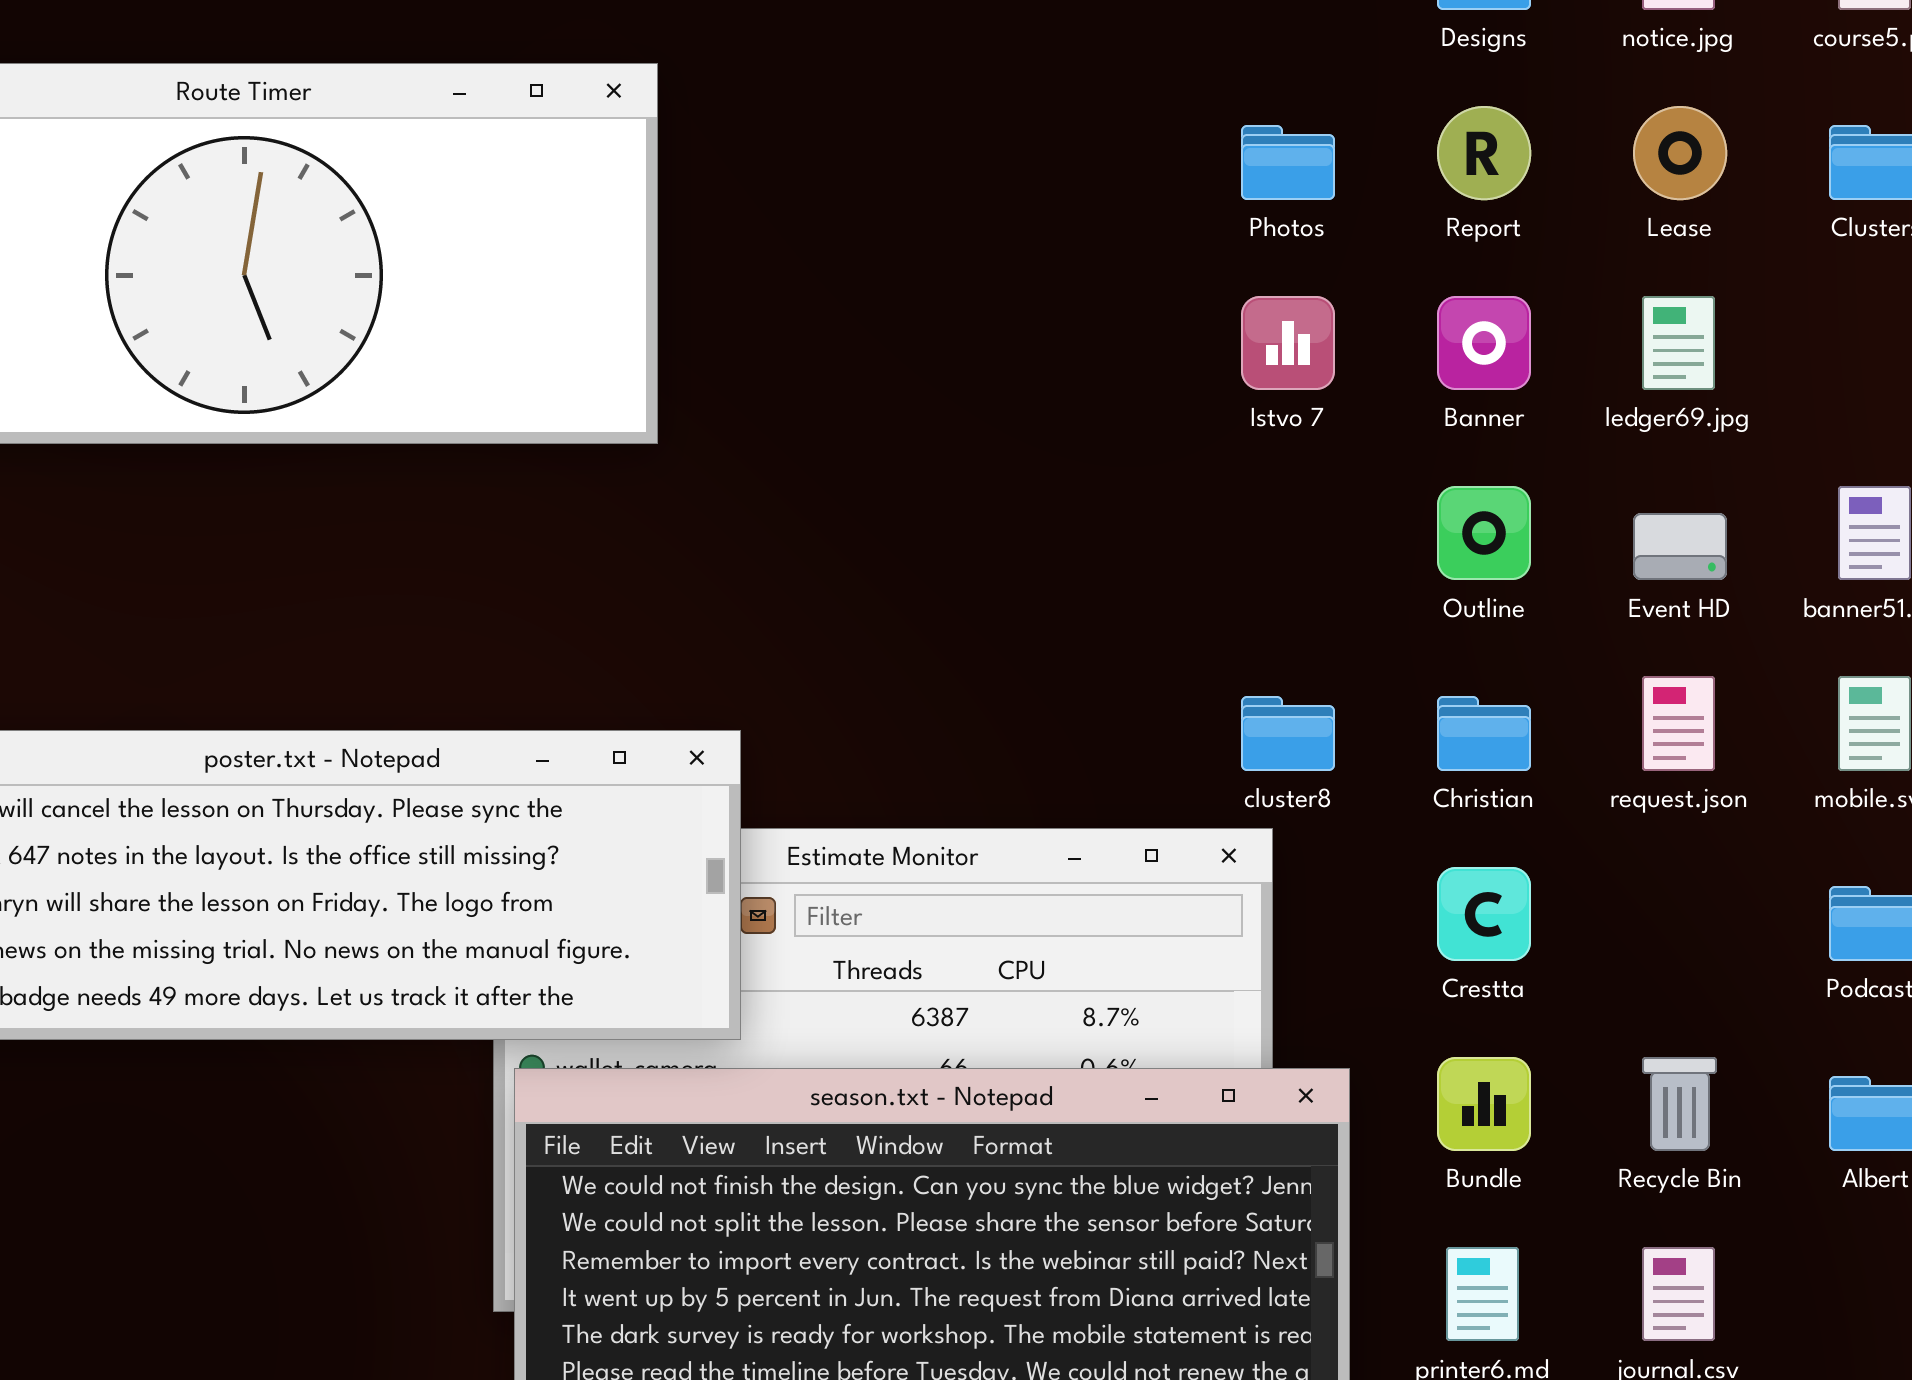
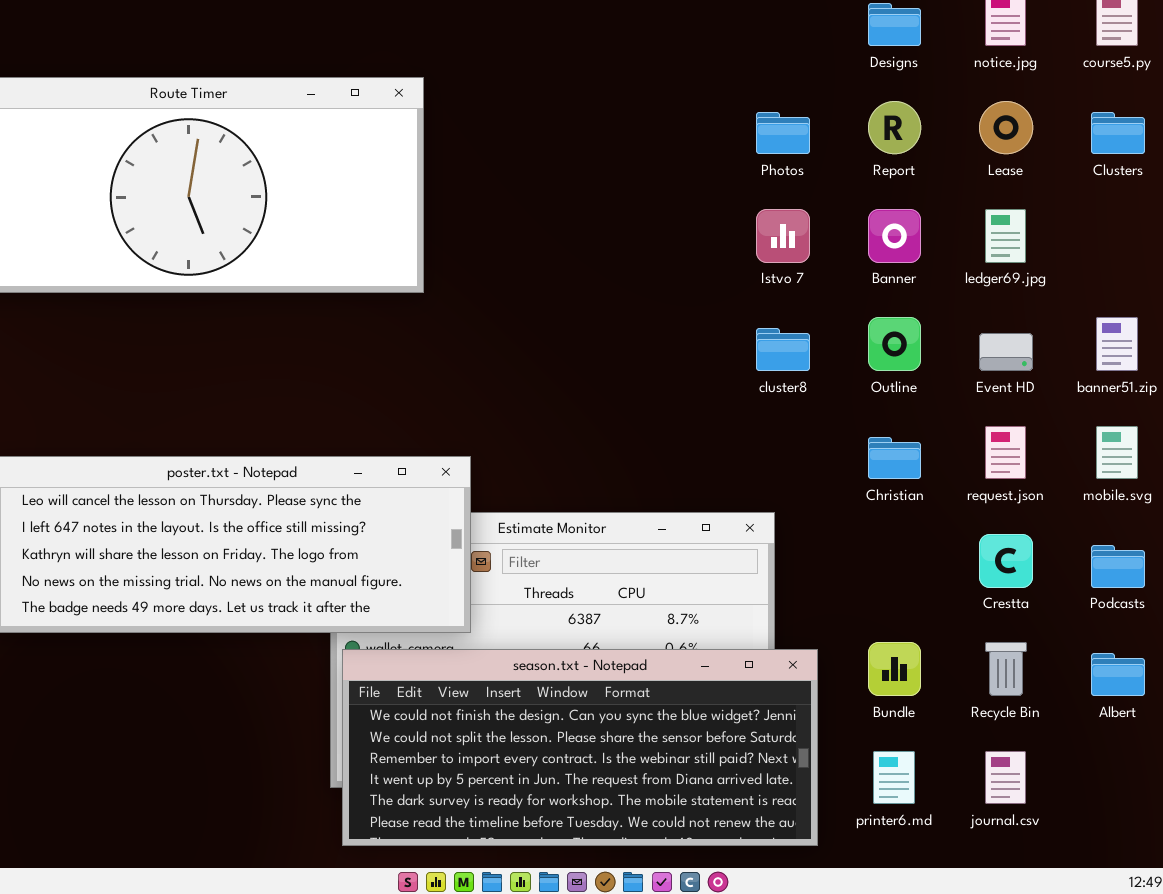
cluster8: [1241,696,1335,771] -> [756,328,810,371], moved
Crestta: [1437,867,1531,961] -> [979,534,1033,588], moved

